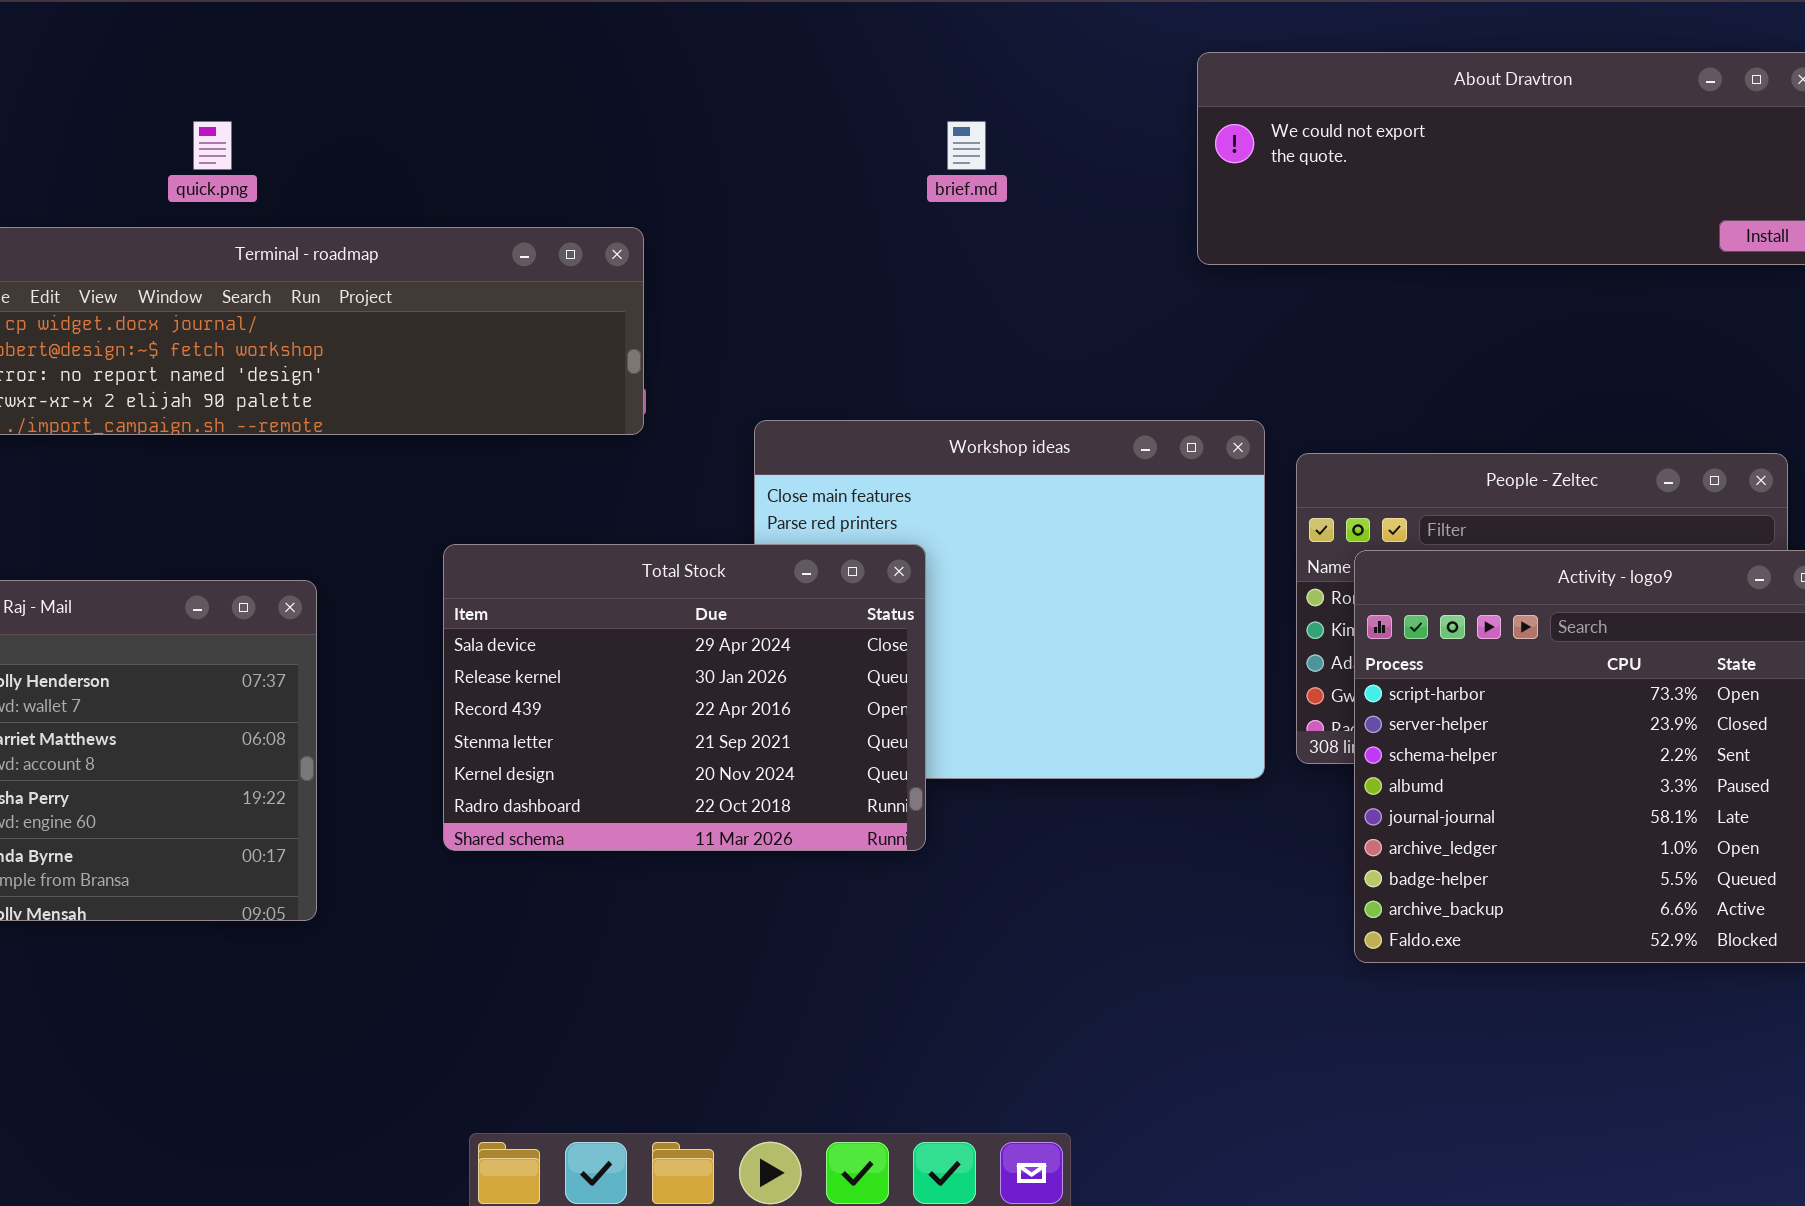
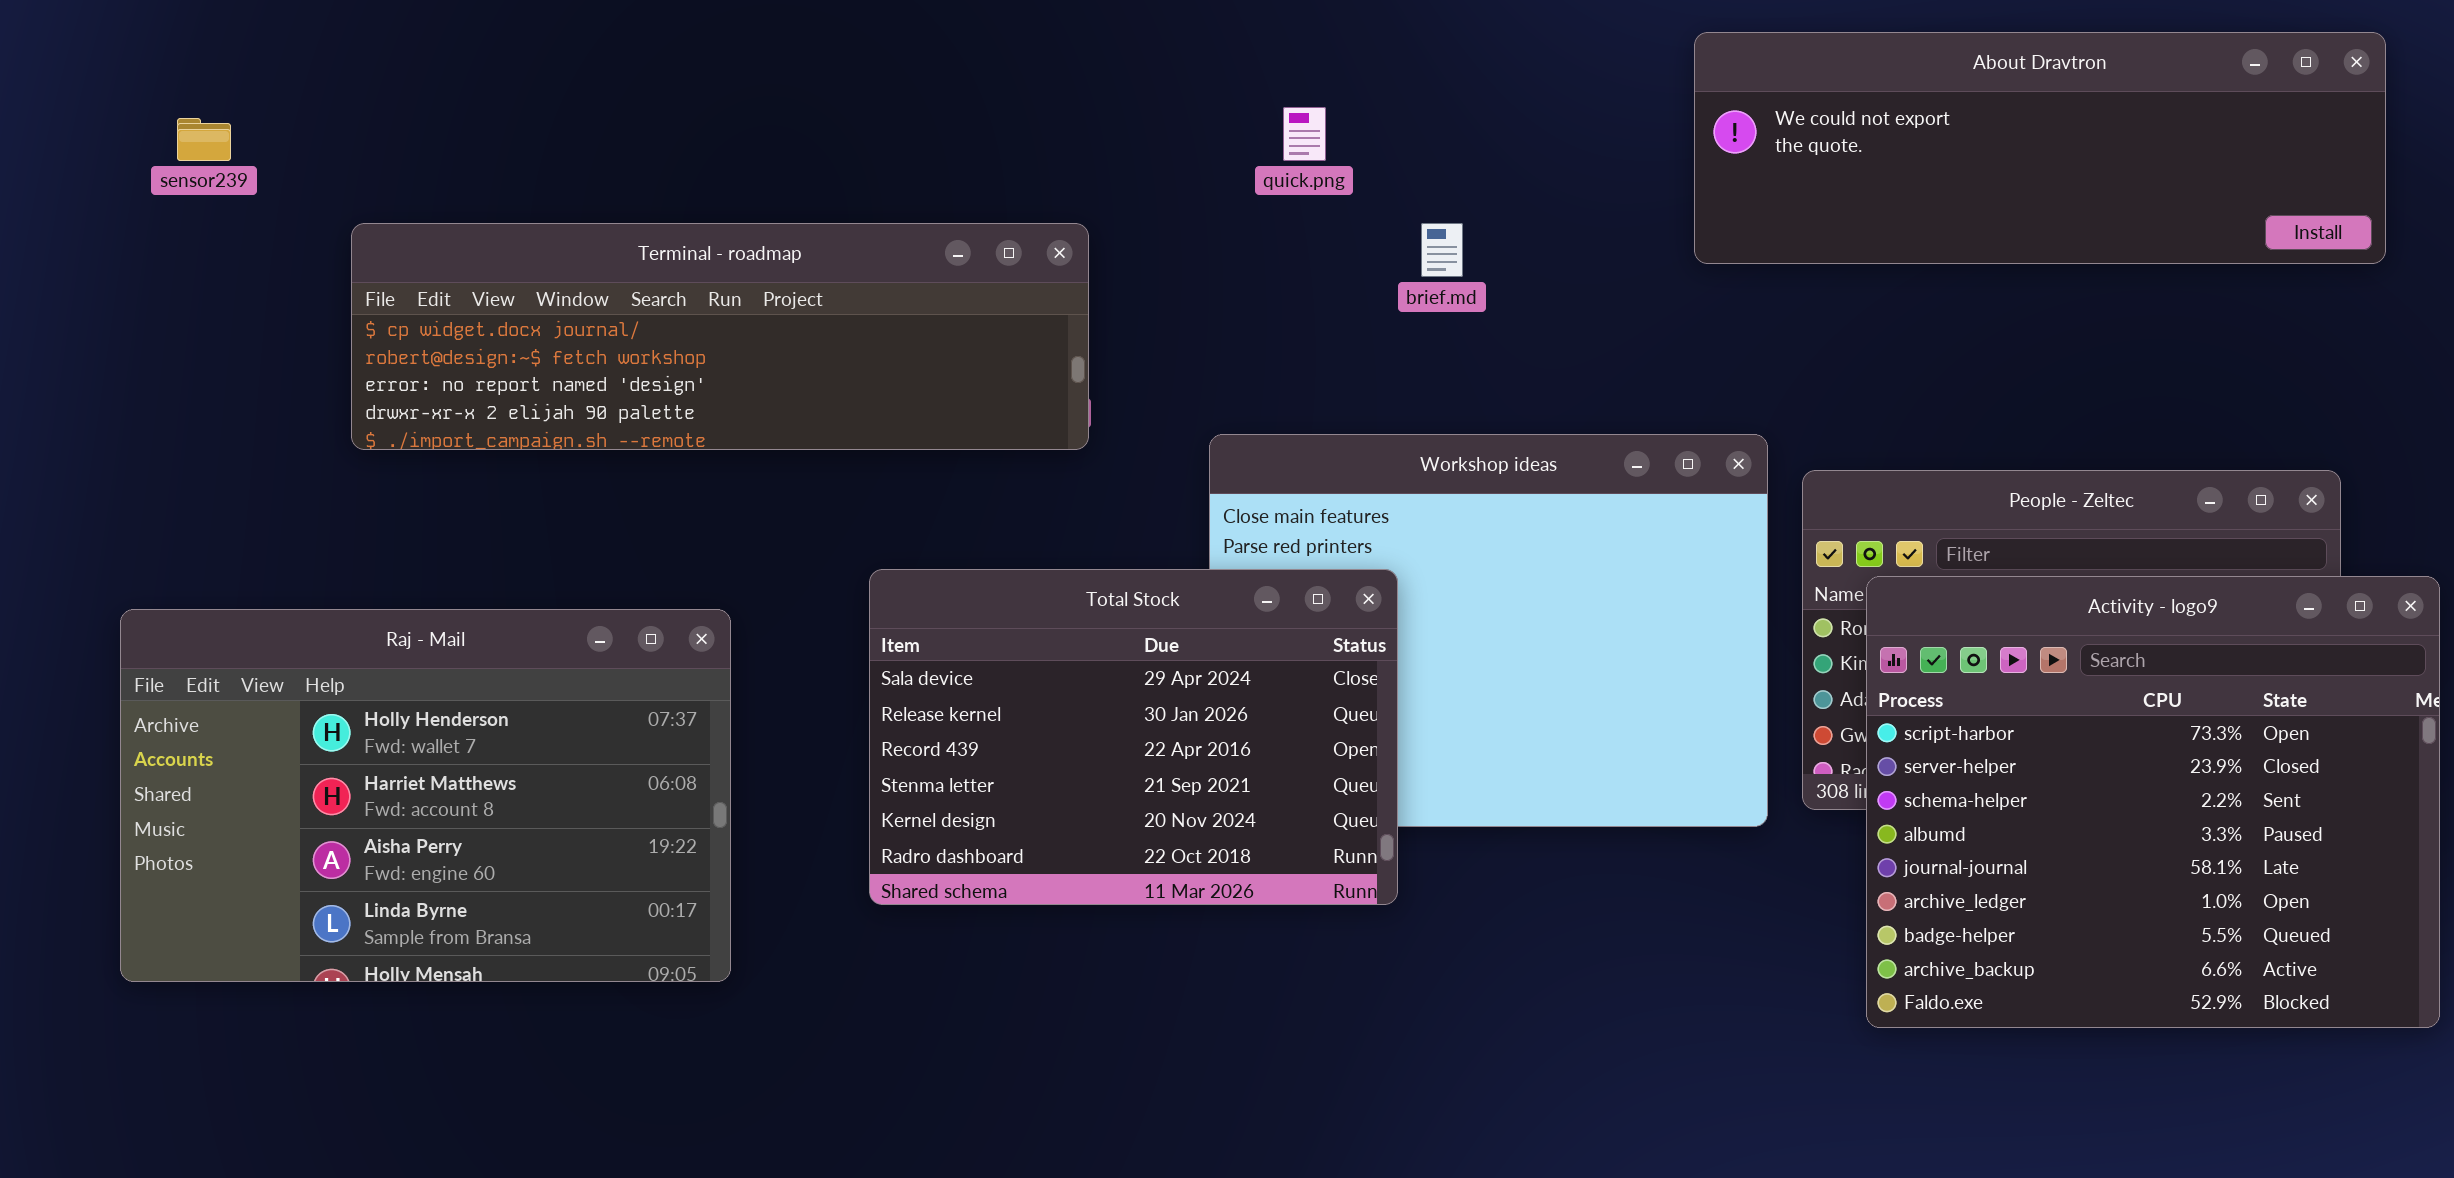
quick.png: [193,121,232,170] -> [1283,107,1326,161], moved
brief.md: [947,121,986,170] -> [1421,223,1463,277], moved

